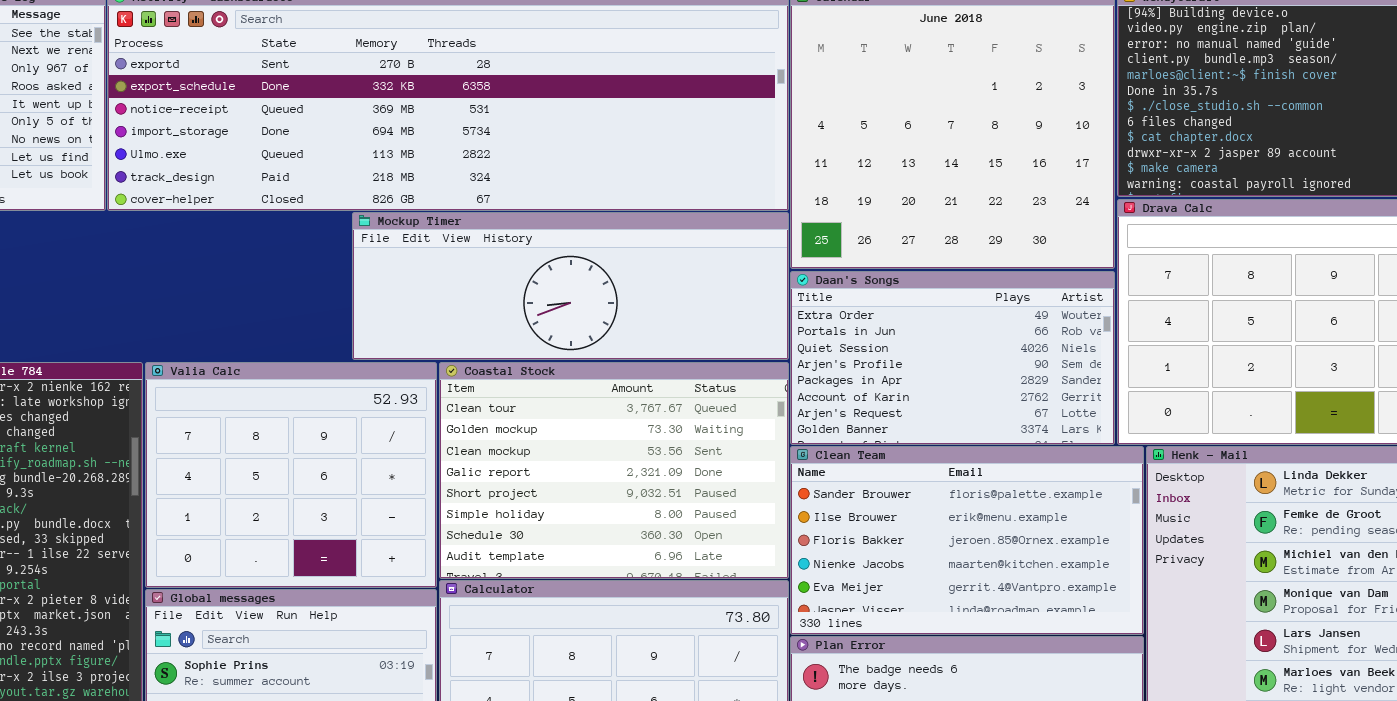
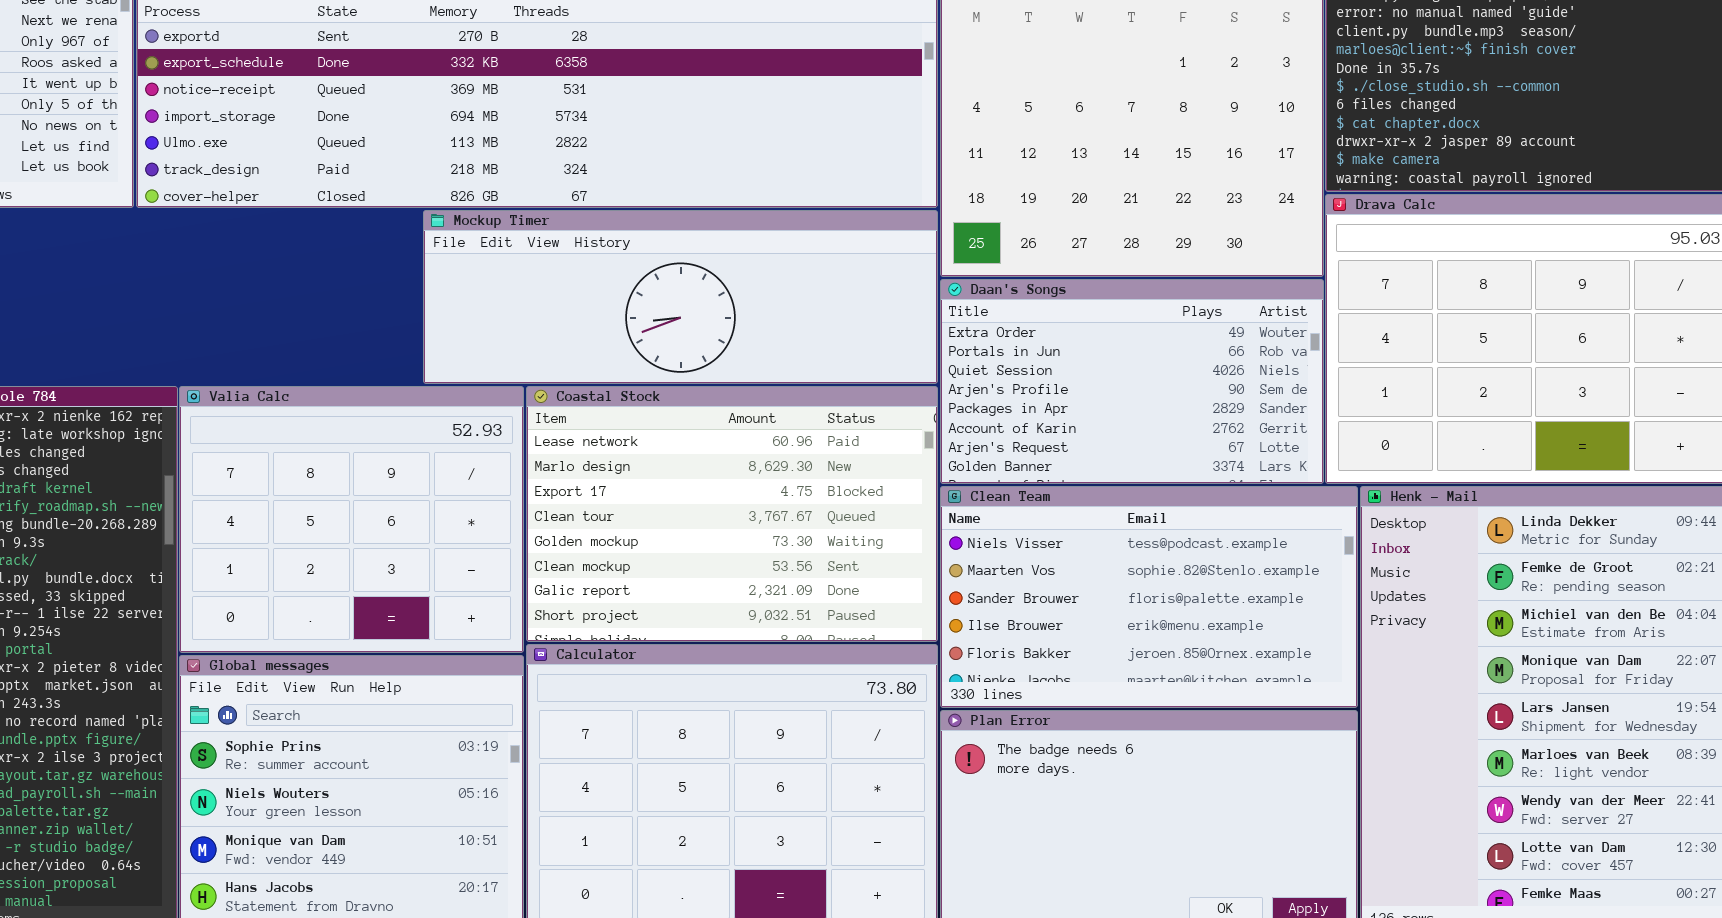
Coastal Stock: [439,362,789,579] -> [526,386,938,642], scrolled up 3 rows
Clean Team: [790,446,1144,635] -> [940,486,1358,708], scrolled up 2 rows

